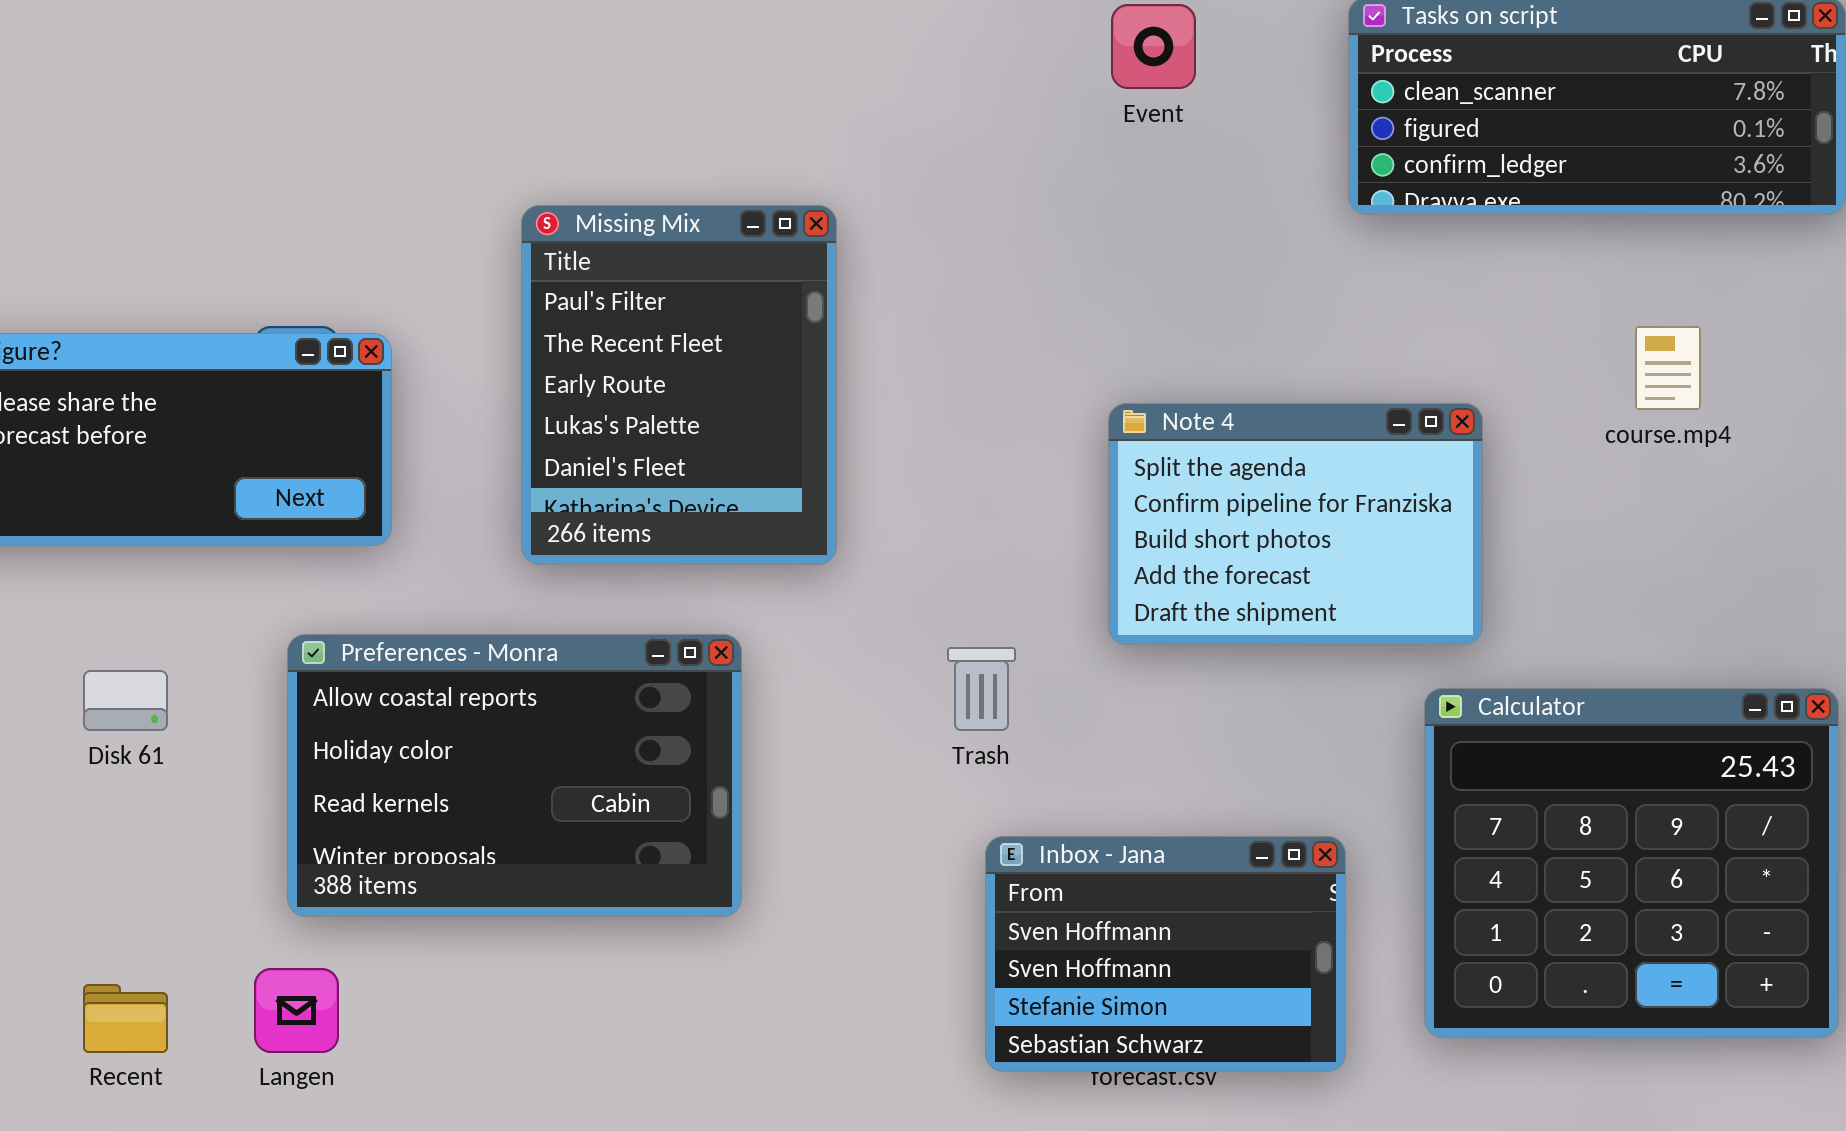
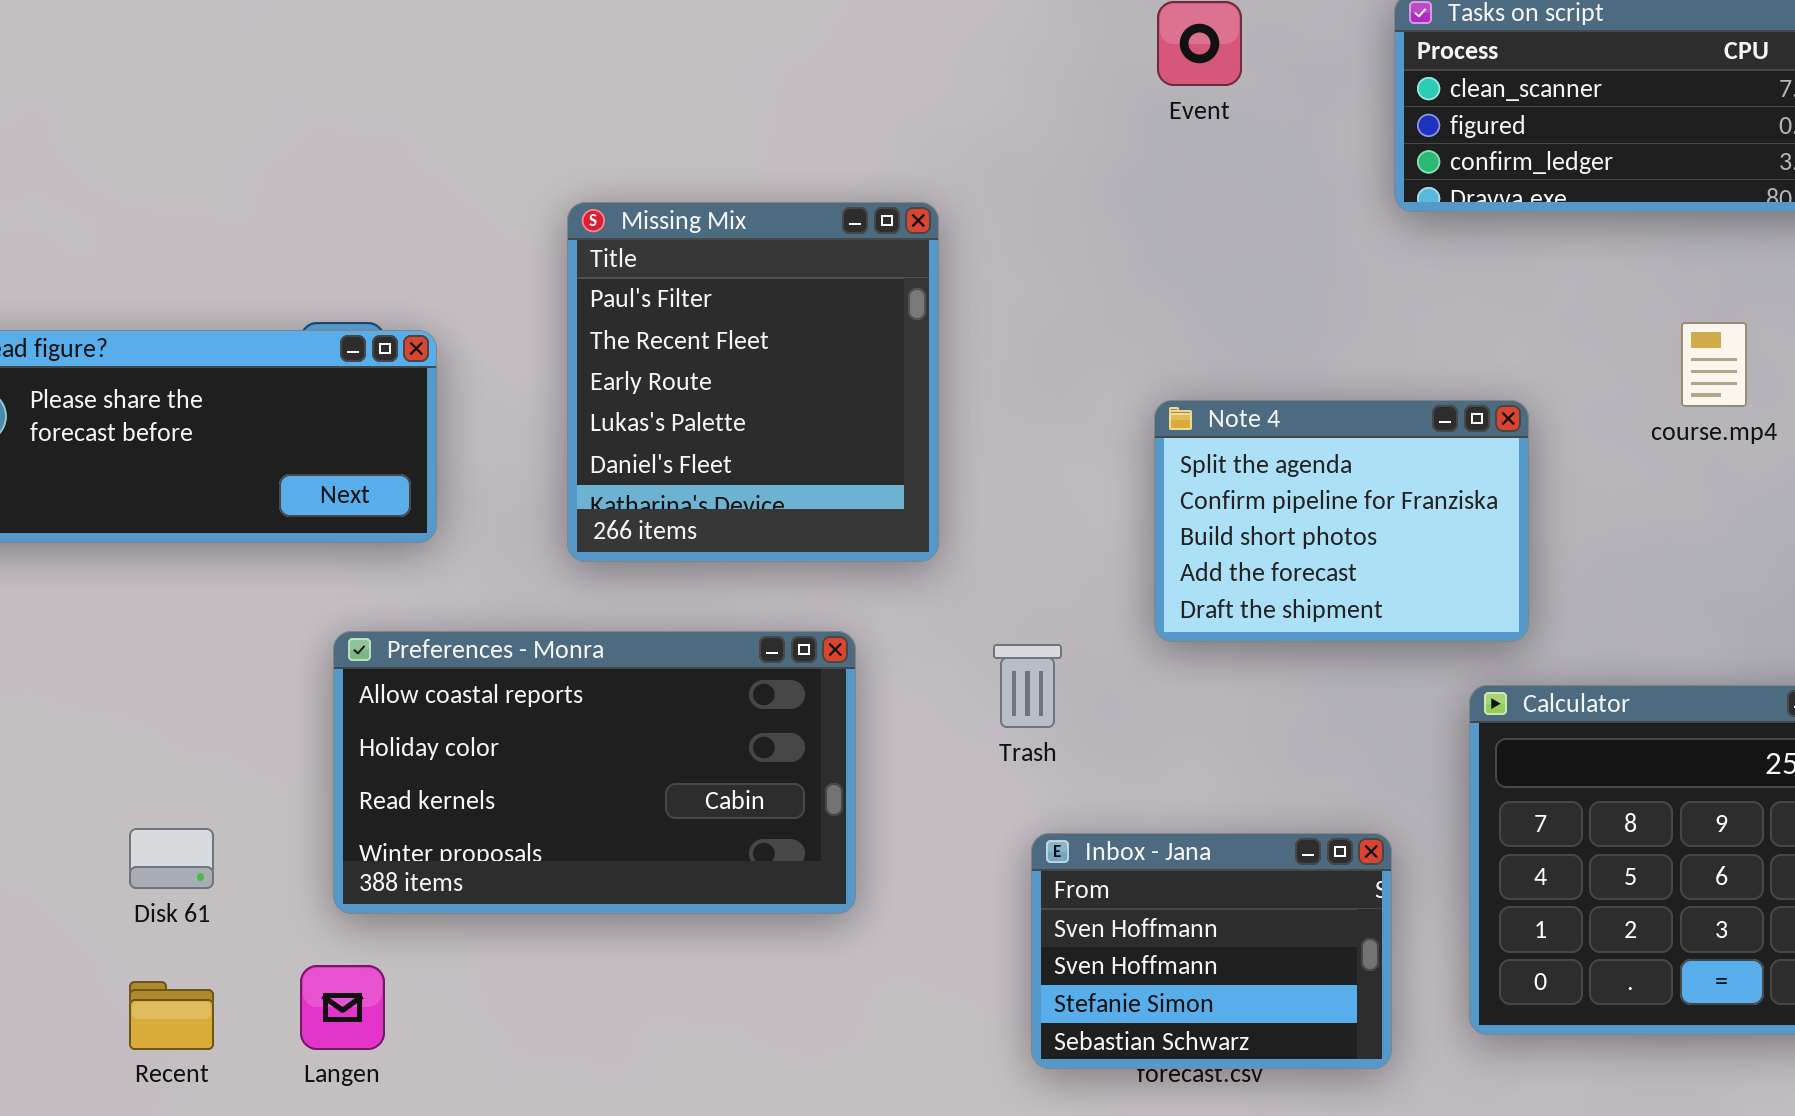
Missing Mix: [521,205,837,565] -> [567,202,939,562], resized
Preferences - Monra: [287,634,742,917] -> [333,631,856,914], resized
Disk 61: [83,670,168,731] -> [129,828,214,889], moved

